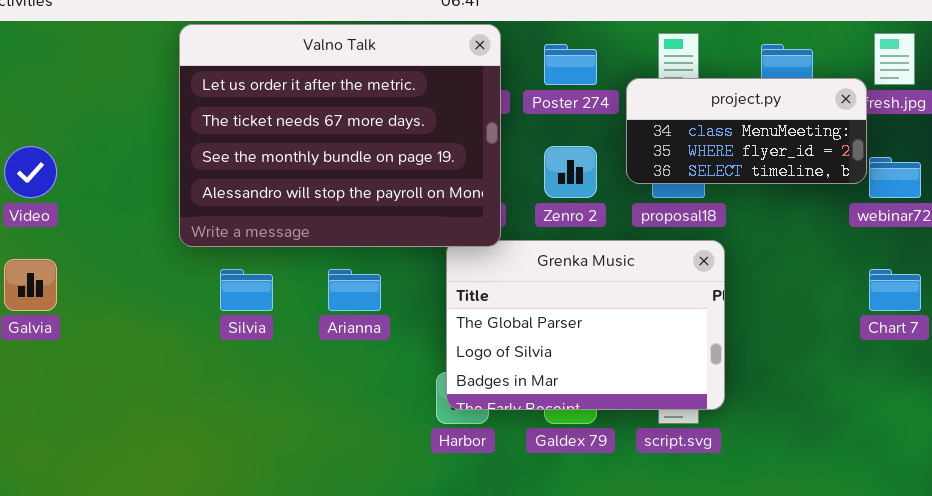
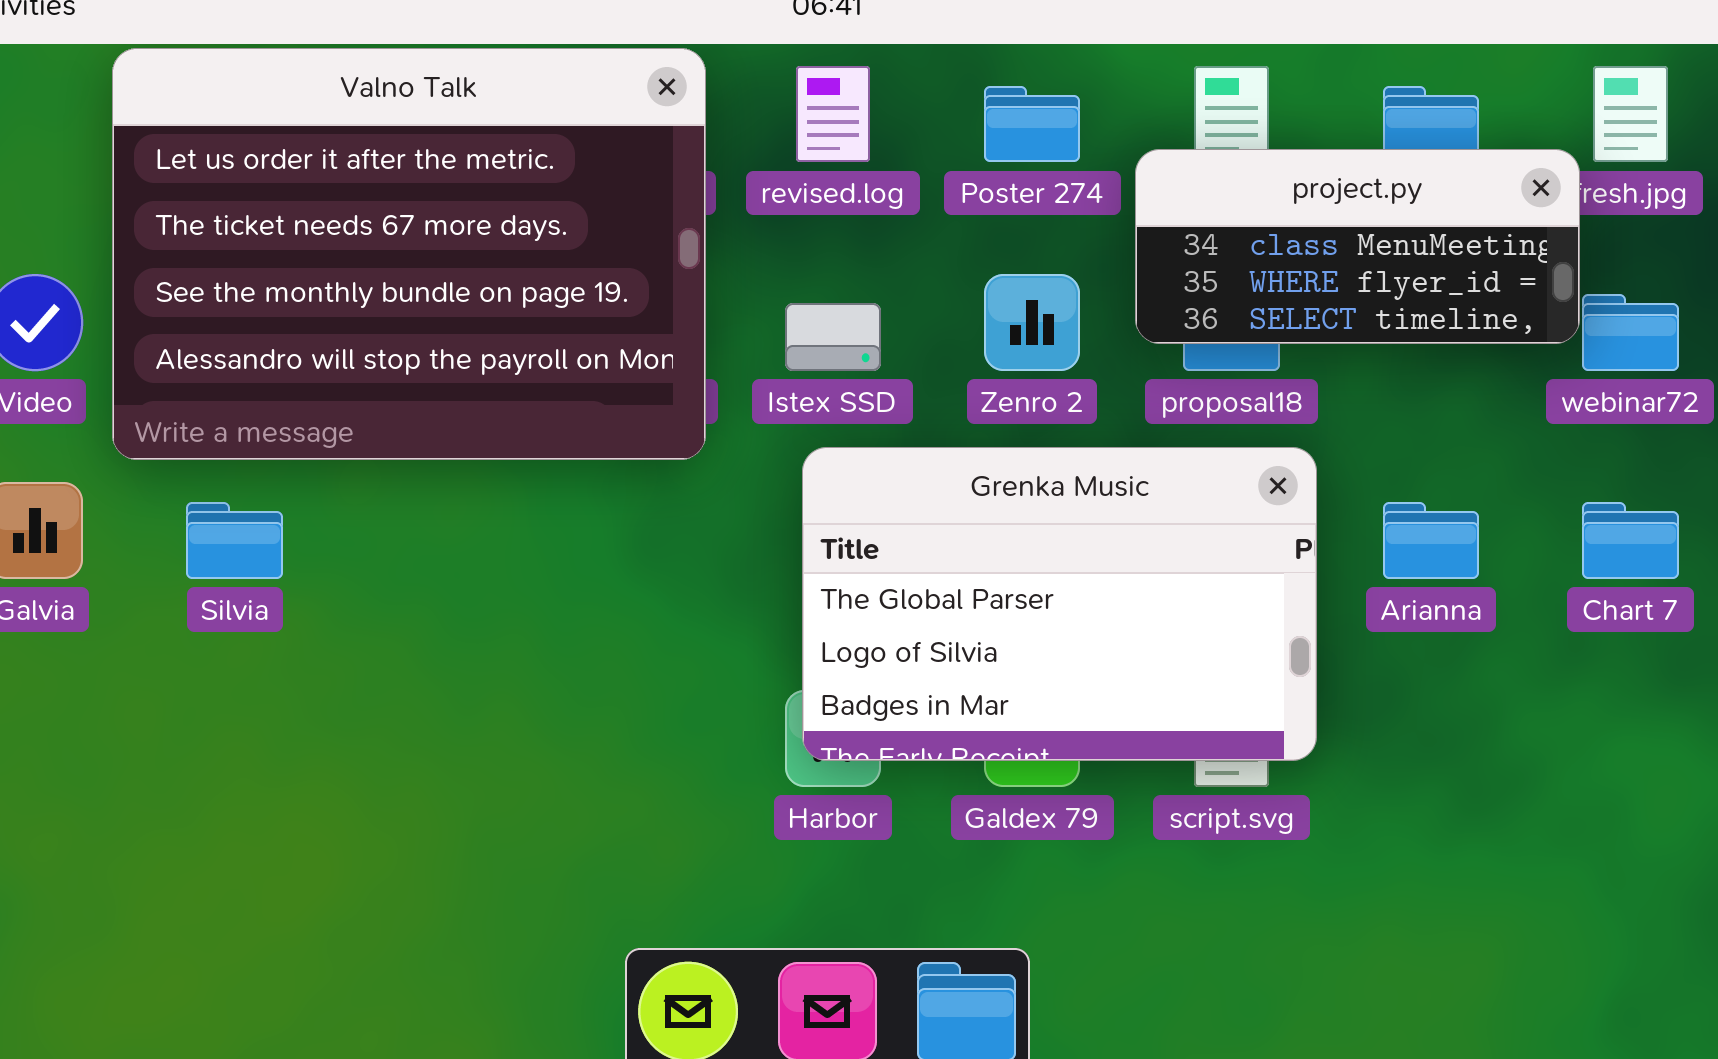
Valno Talk: [179,24,501,247] -> [112,48,706,460], moved
Silvia: [220,269,273,311] -> [186,502,283,579], moved
Arianna: [328,269,381,311] -> [1383,502,1479,579], moved

